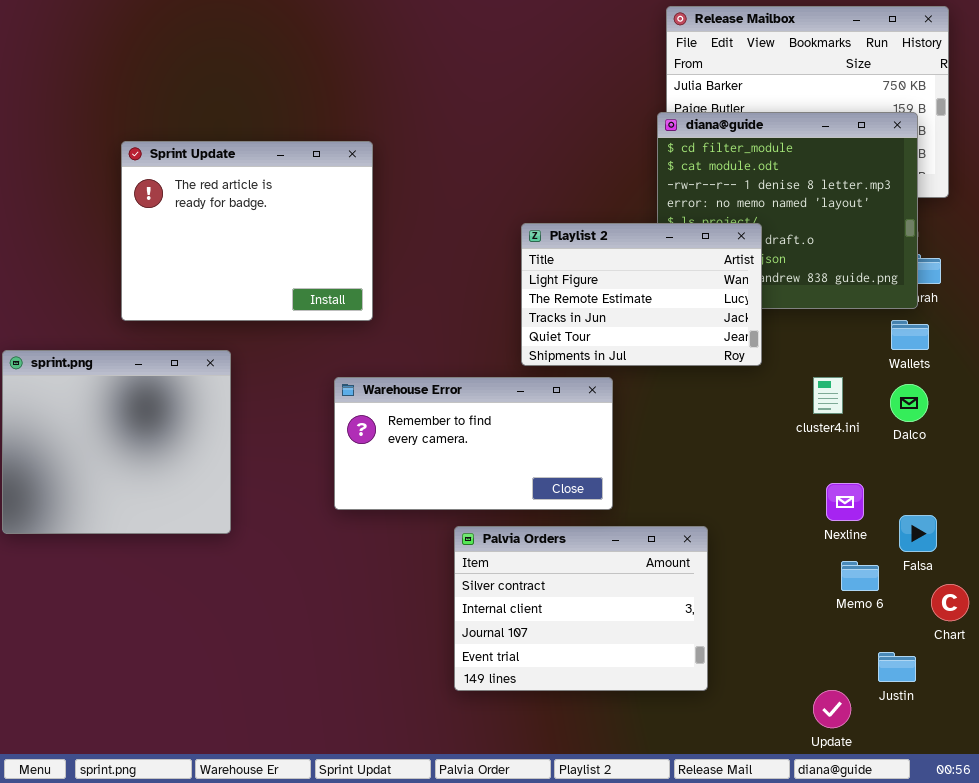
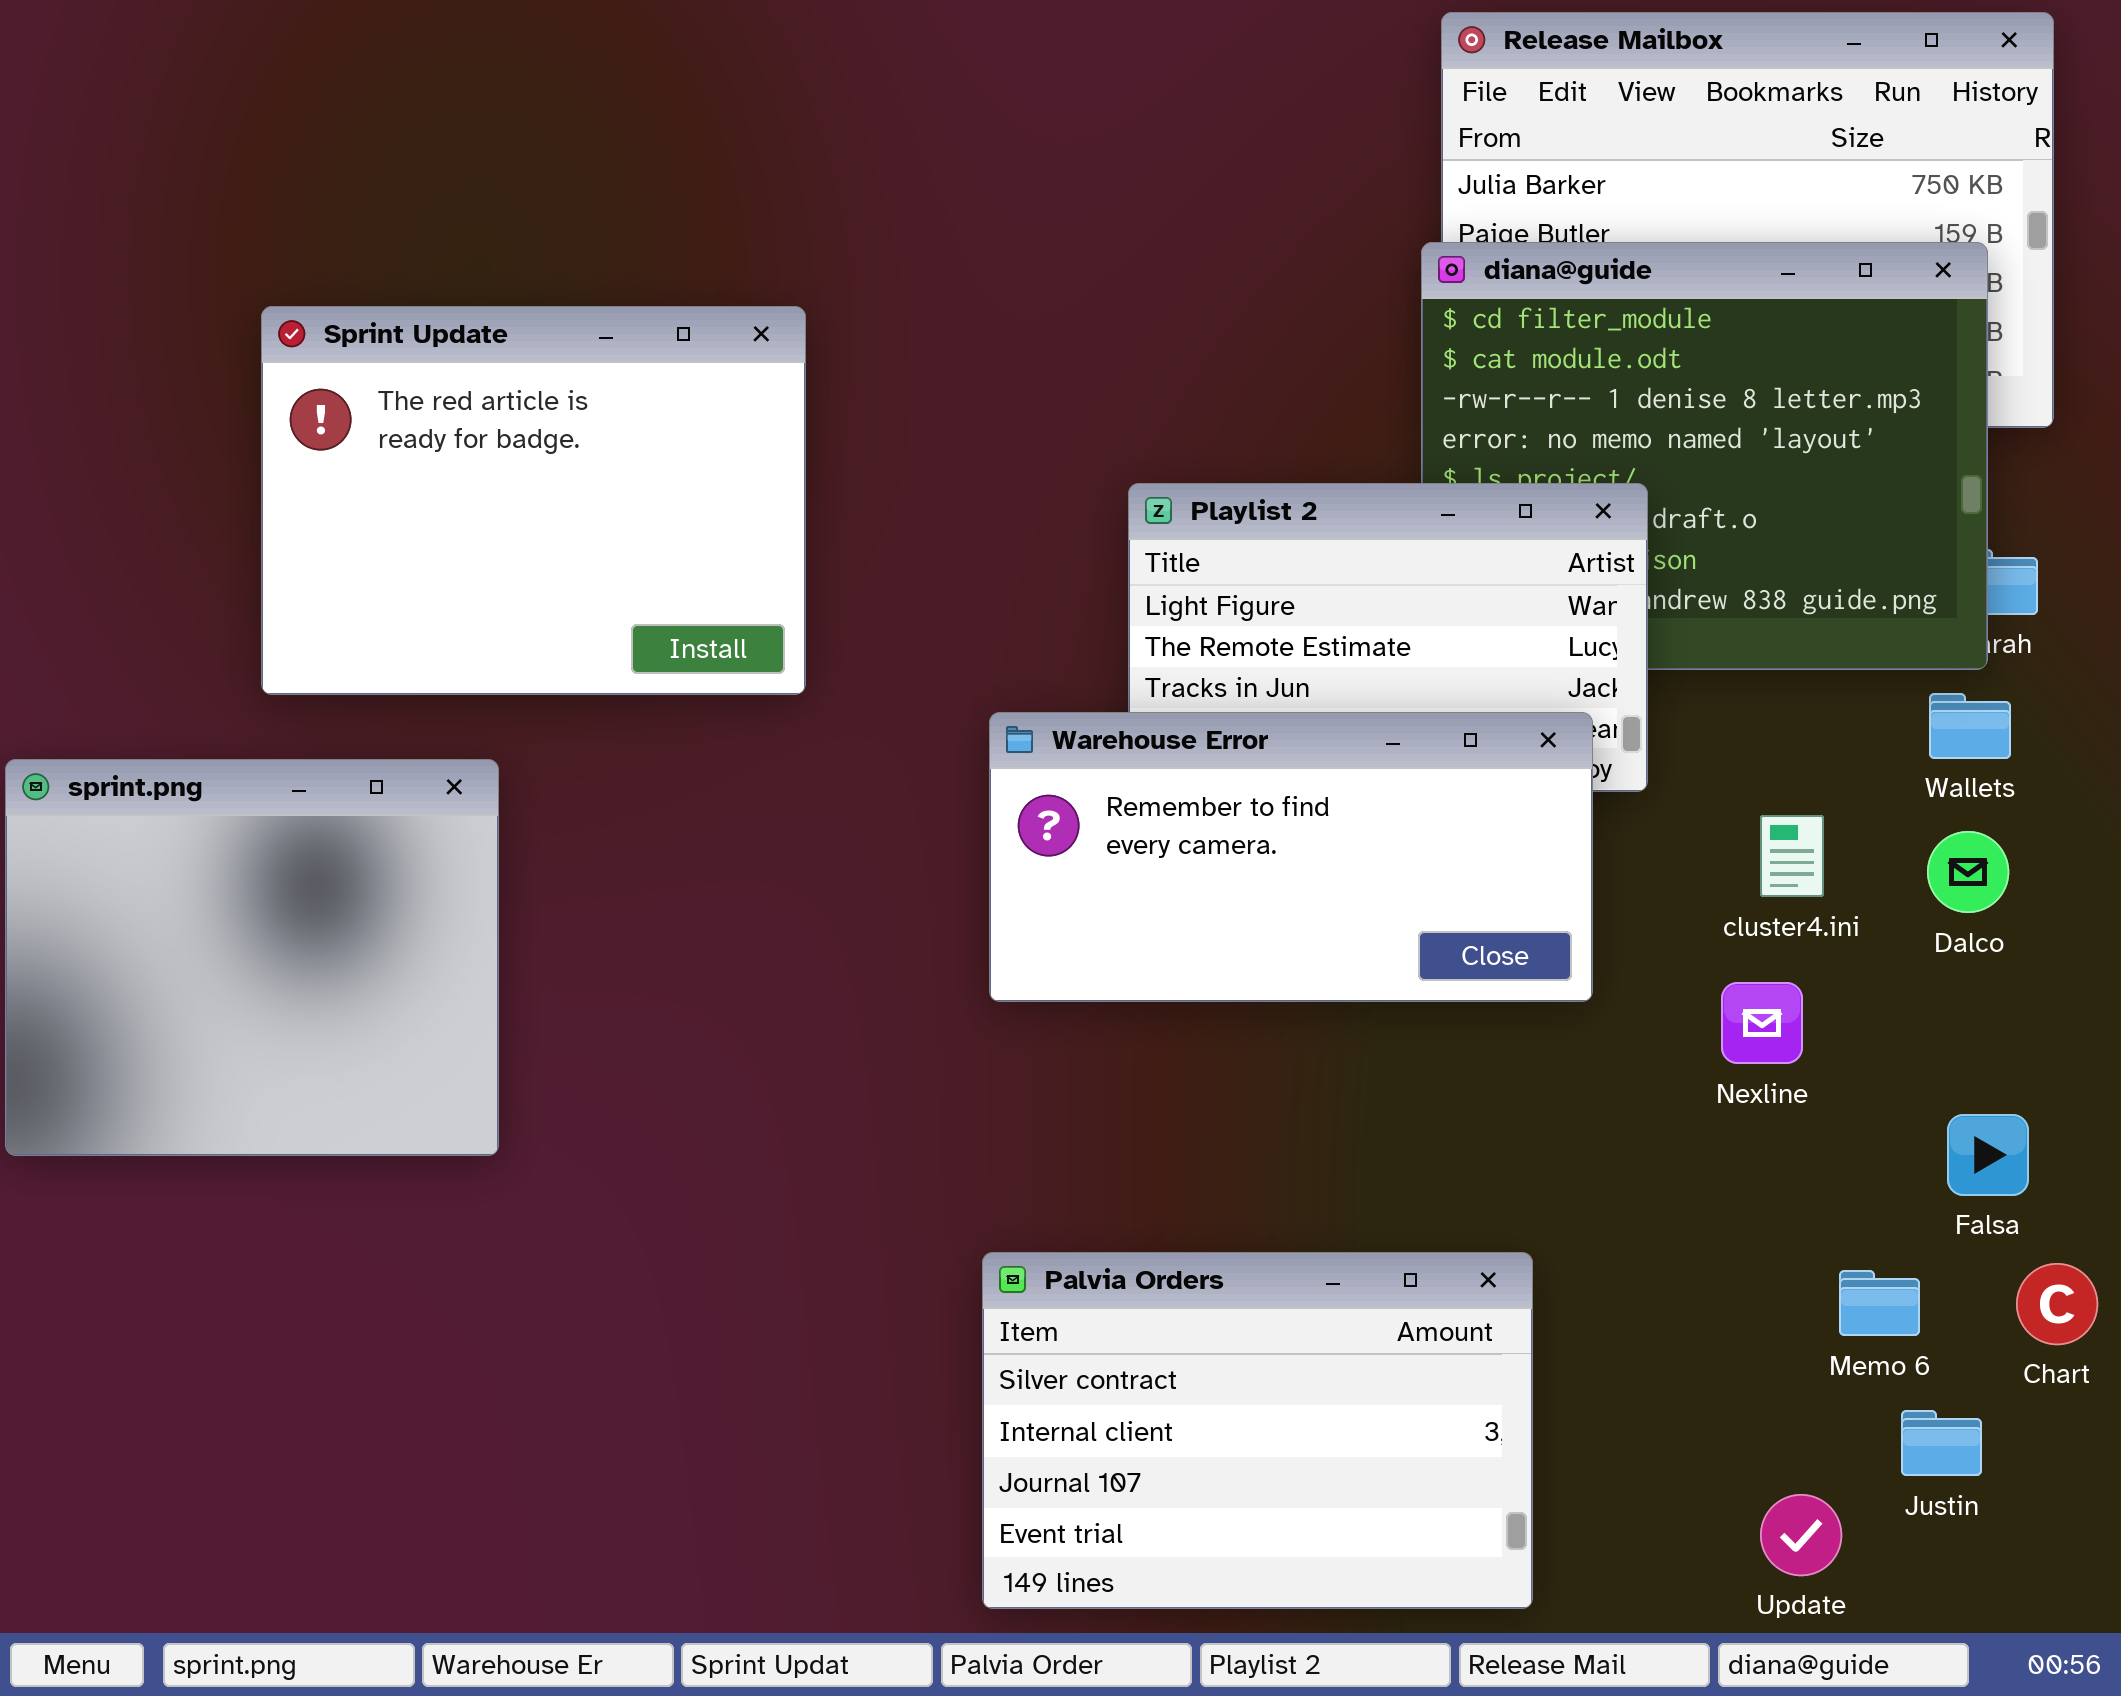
Warehouse Error: [334,377,613,510] -> [989,712,1593,1002], moved
Nexline: [826,483,864,521] -> [1721,982,1803,1064], moved
Palvia Orders: [454,526,708,691] -> [982,1252,1533,1609], moved
Memo 6: [841,561,879,591] -> [1839,1270,1920,1336], moved

